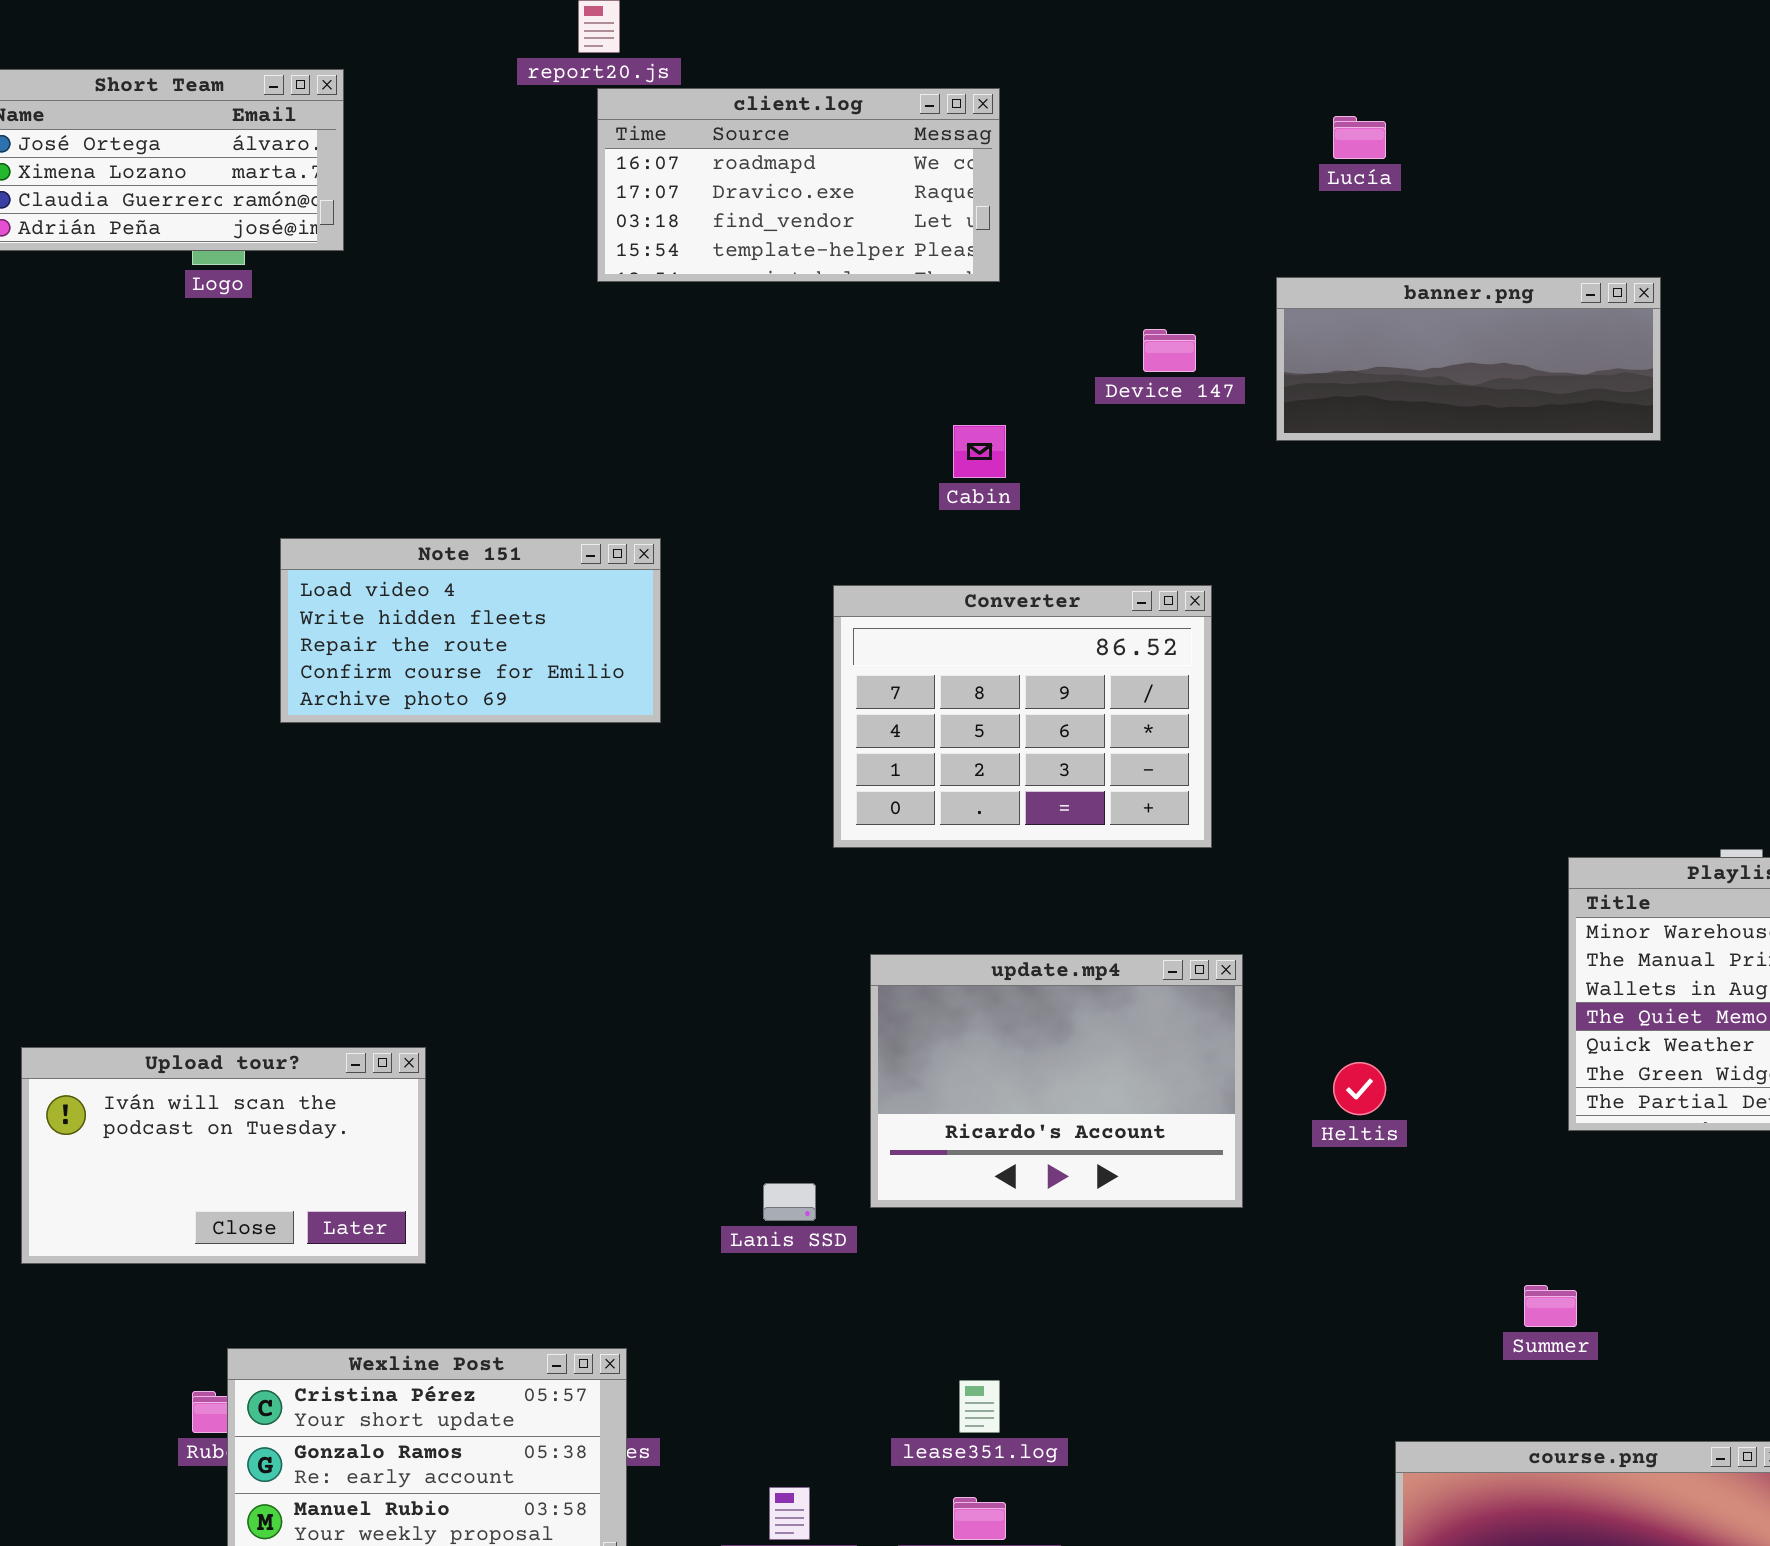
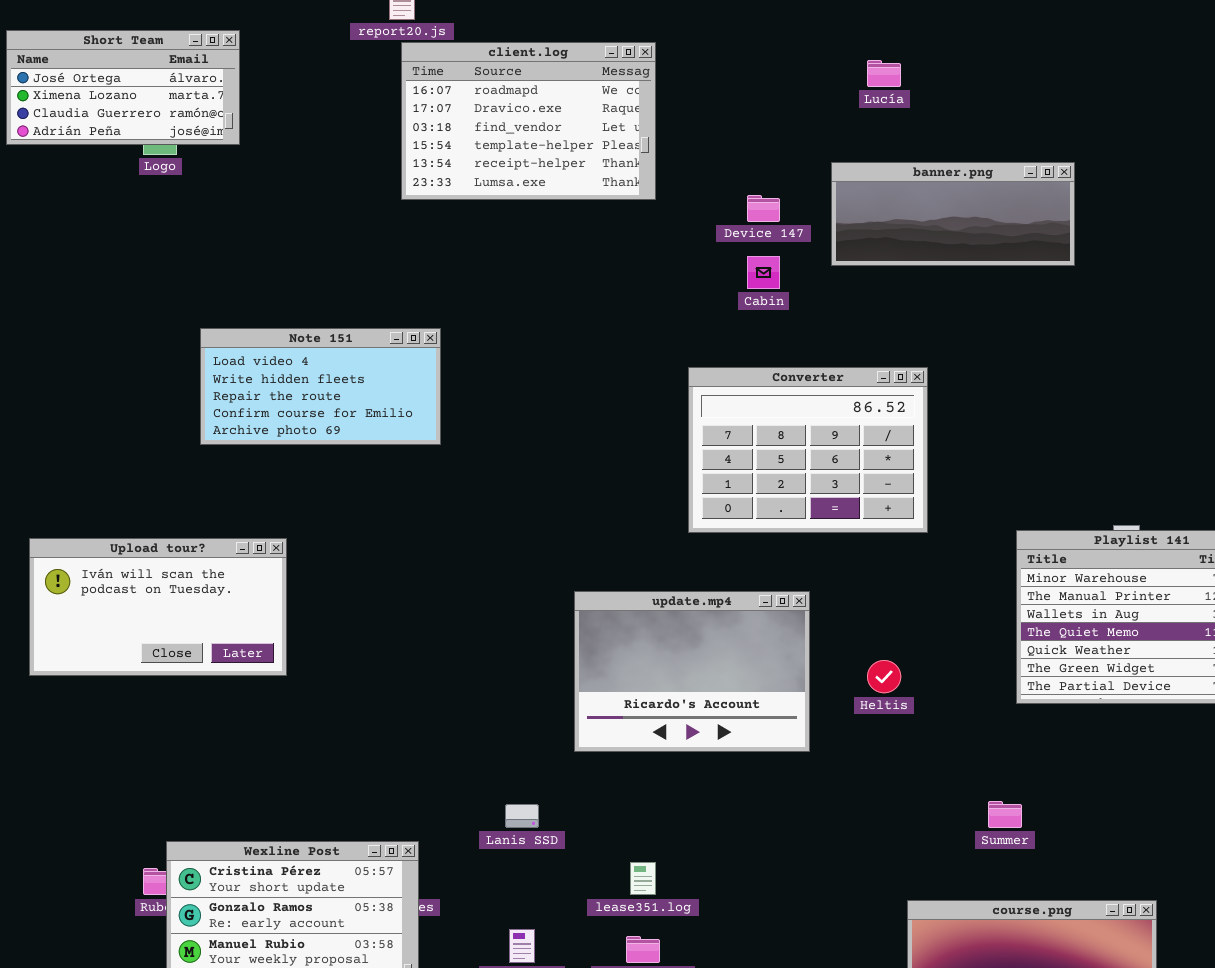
client.log: [597,88,1000,282] -> [401,42,656,200], resized
Cabin: [953,425,1006,478] -> [747,256,780,289], moved
Converter: [833,585,1212,848] -> [688,367,928,533], moved
Upload tour?: [21,1047,426,1264] -> [29,538,287,676], moved
Lanis SSD: [763,1183,816,1221] -> [505,804,539,828], moved

